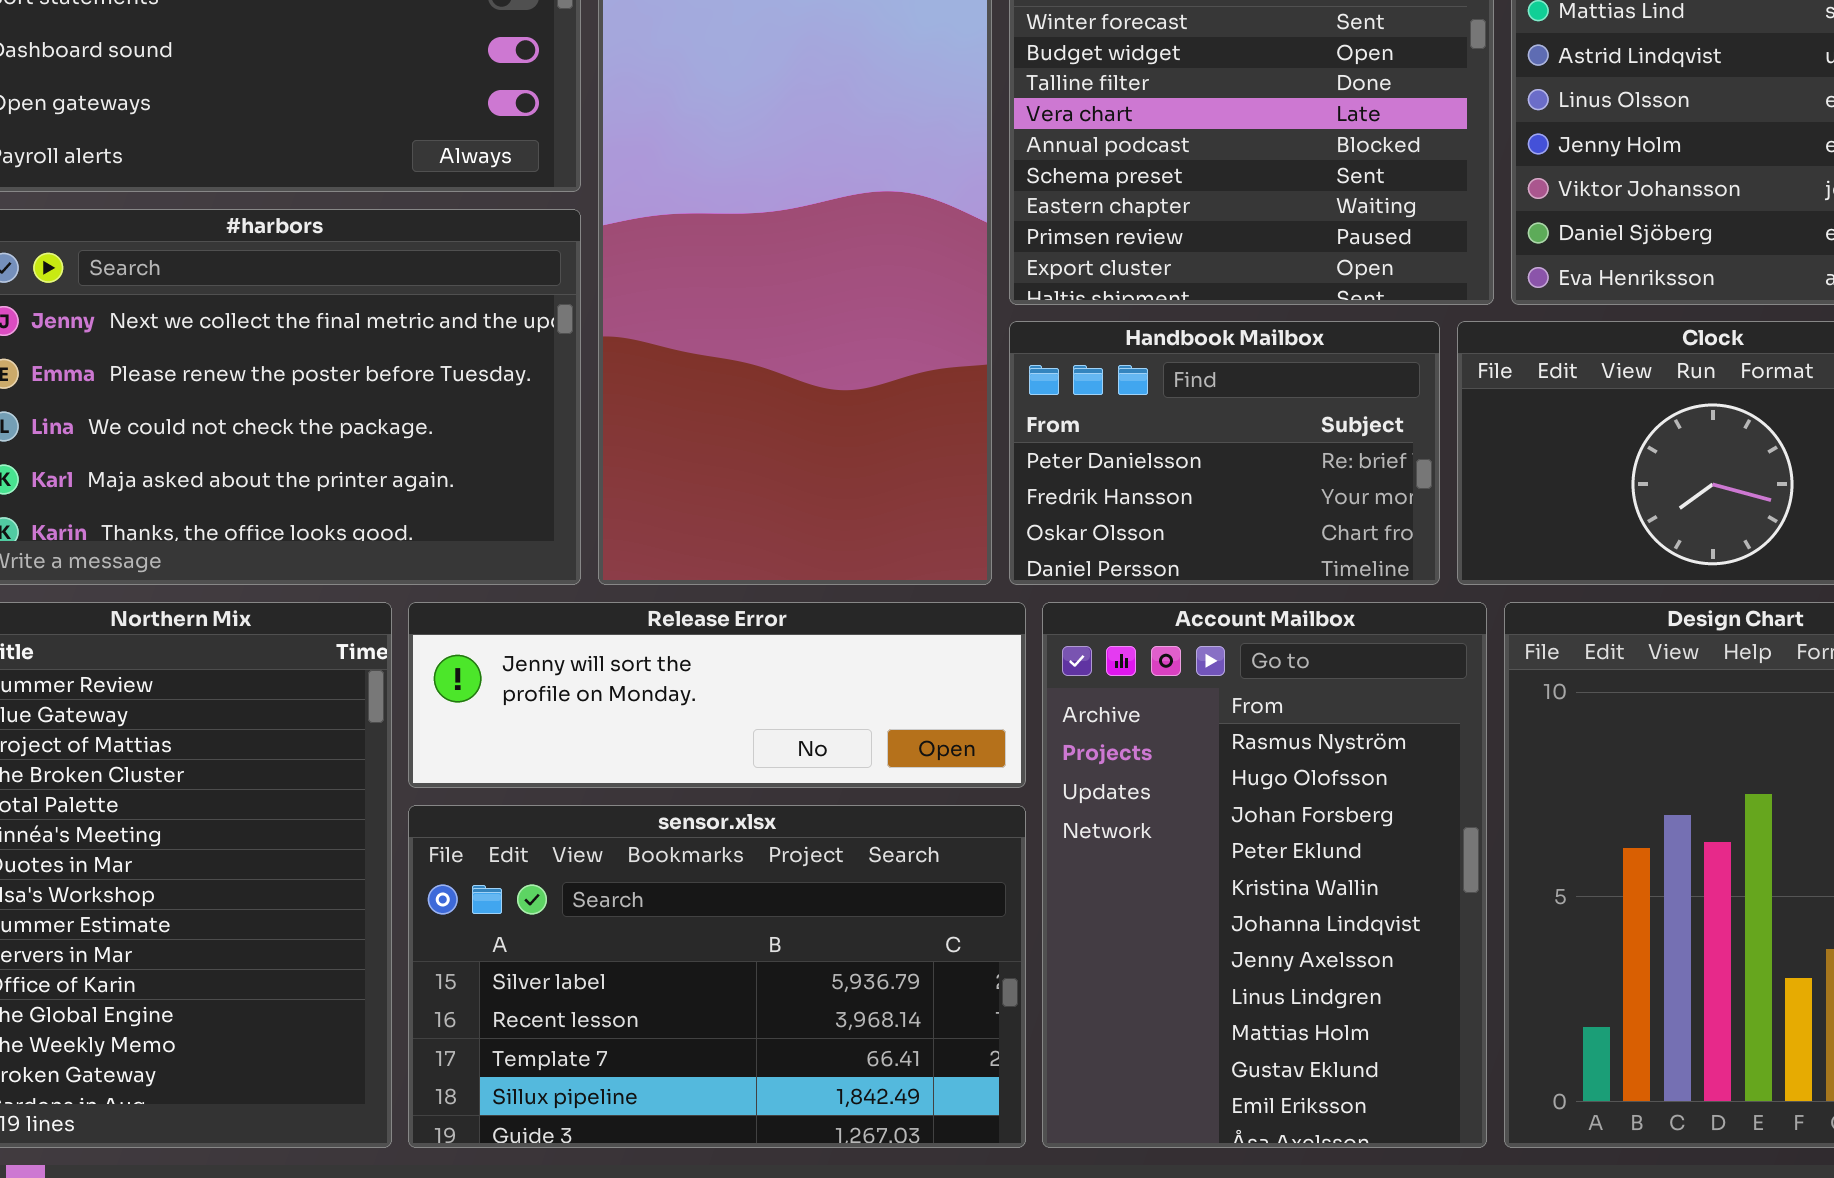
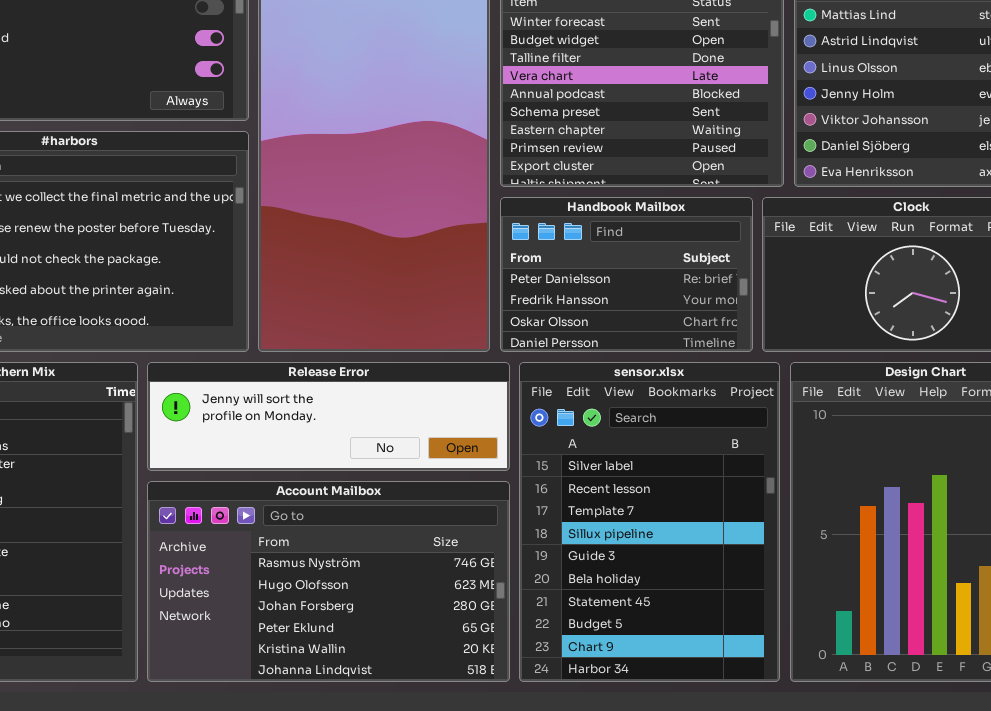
Account Mailbox: [1042,602,1487,1148] -> [147,481,510,682], moved, resized
sensor.xlsx: [408,805,1026,1148] -> [519,362,780,682], moved, resized

